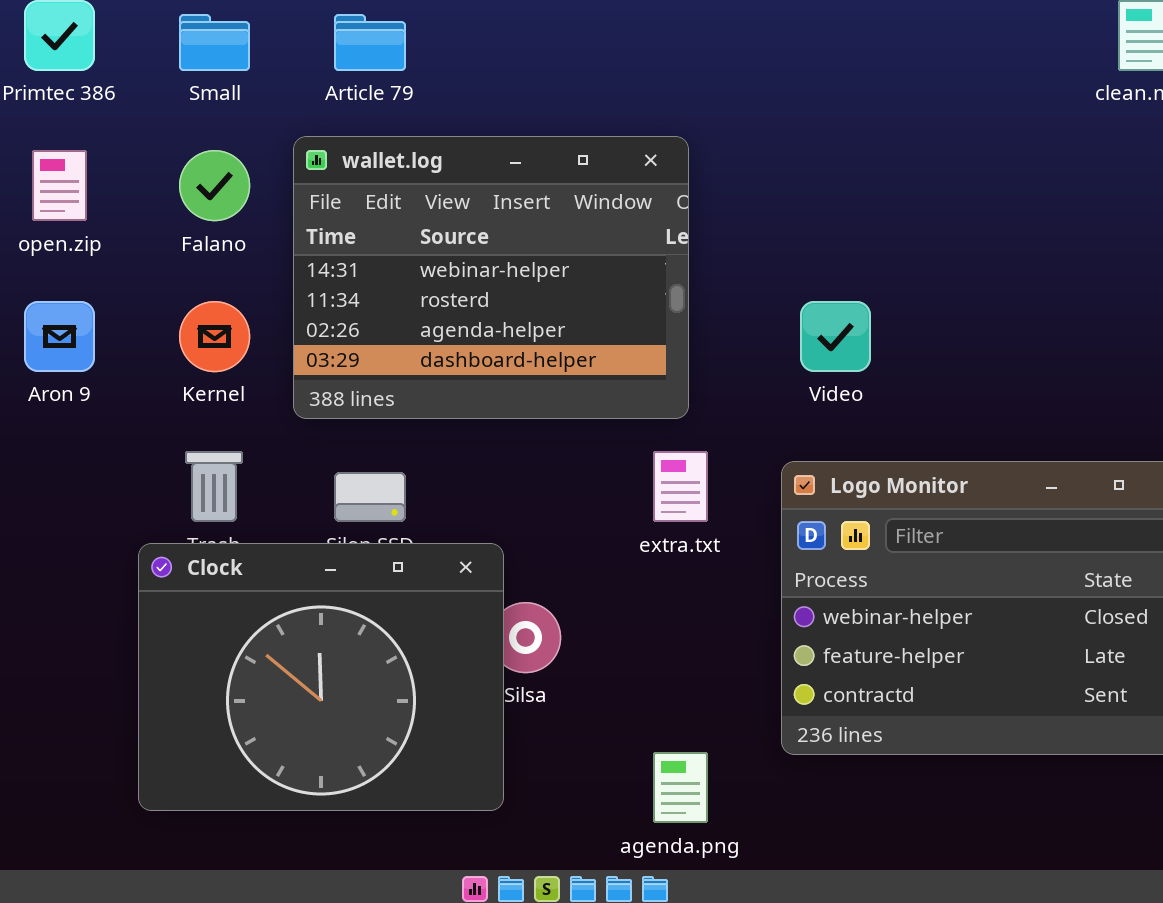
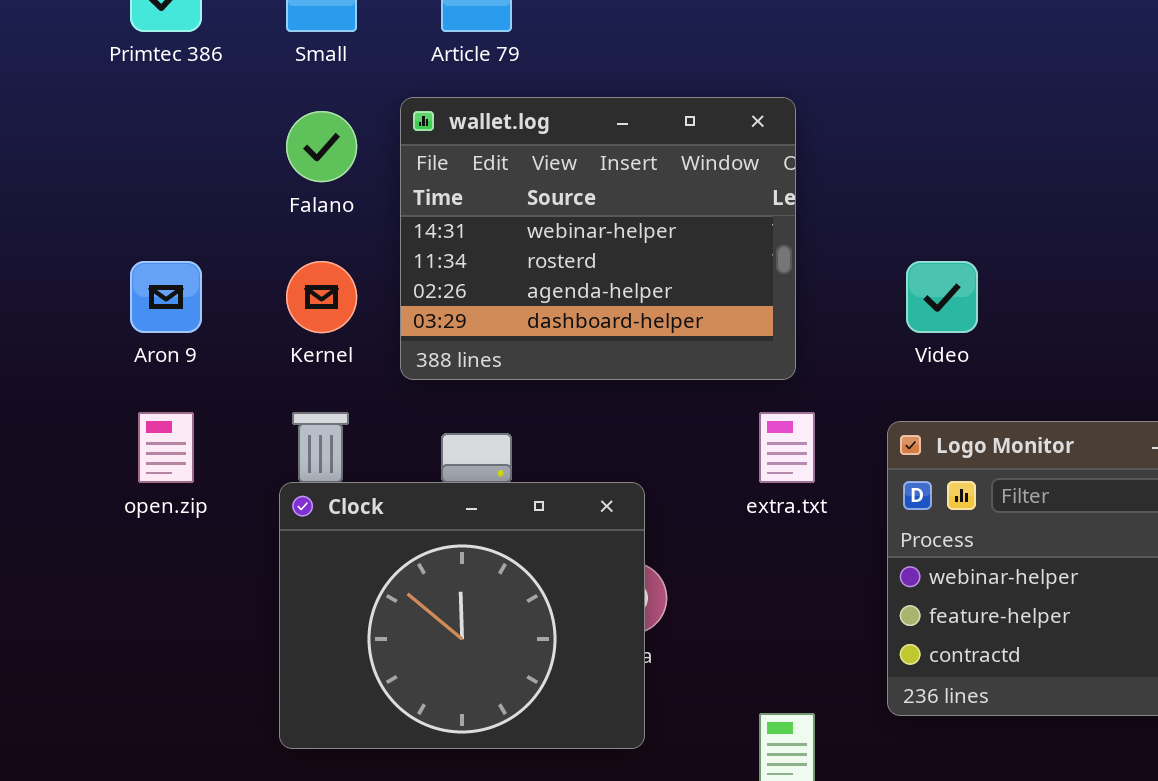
open.zip: [32,150,87,221] -> [138,412,194,483], moved
Clock: [138,543,504,811] -> [279,482,645,749], moved

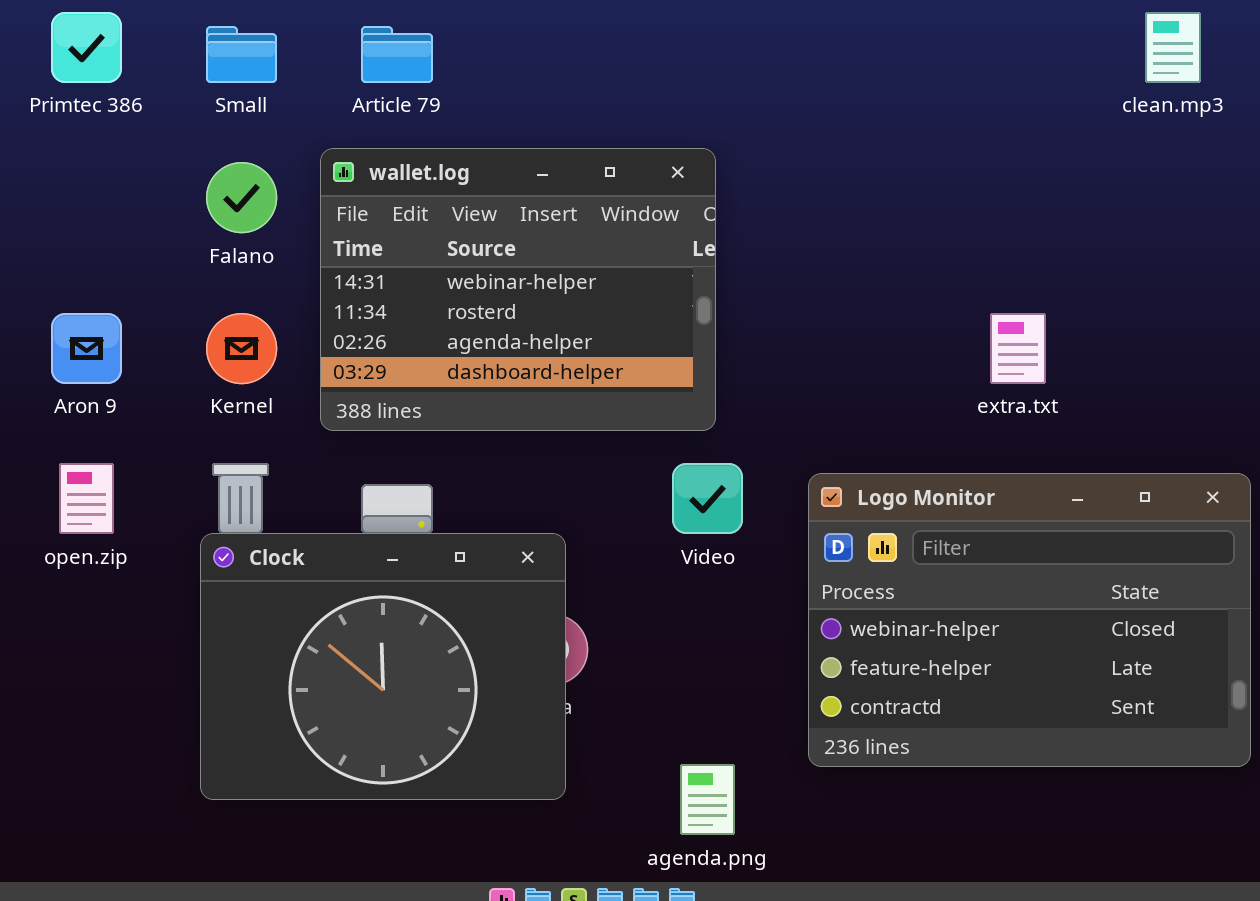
Video: [906,261,978,333] -> [672,463,743,534], moved
extra.txt: [759,412,815,483] -> [990,313,1046,384], moved

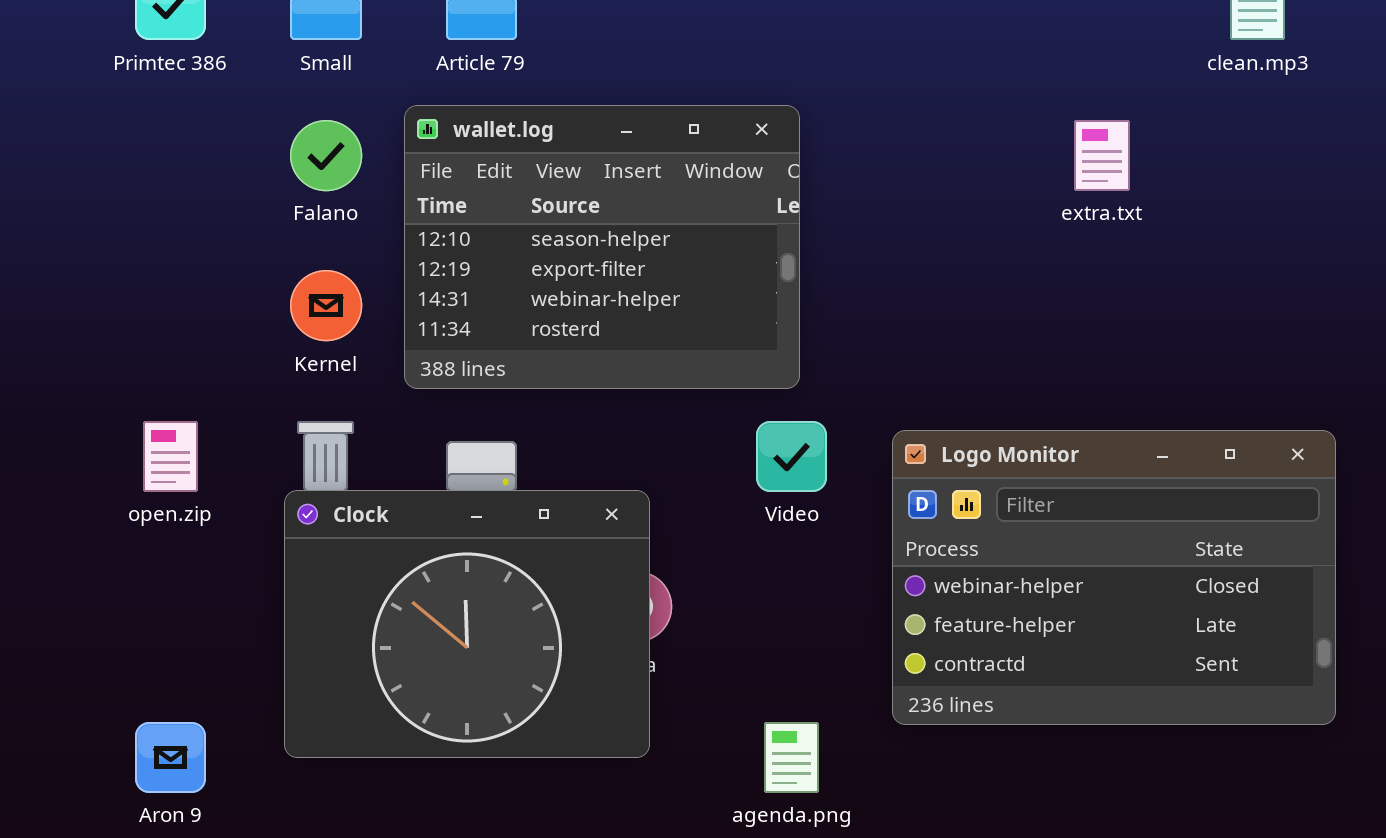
wallet.log: [320,148,716,431] -> [404,105,800,389], scrolled up 2 rows
Aron 9: [51,313,122,384] -> [135,722,206,793], moved
extra.txt: [990,313,1046,384] -> [1074,120,1130,191], moved

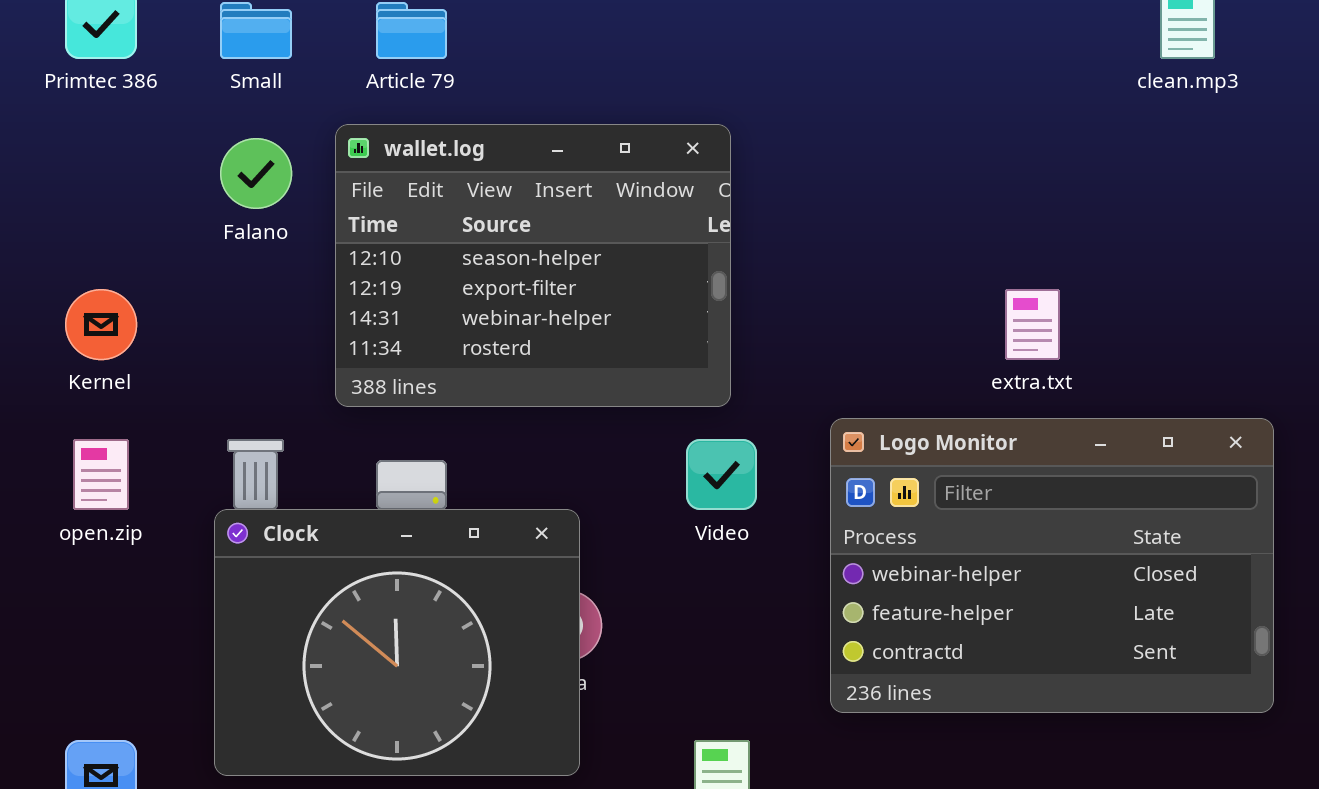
extra.txt: [1074,120,1130,191] -> [1005,289,1060,360], moved
Kernel: [290,270,362,341] -> [65,289,137,360], moved
Logo Monitor: [892,430,1336,725] -> [830,418,1274,713], moved

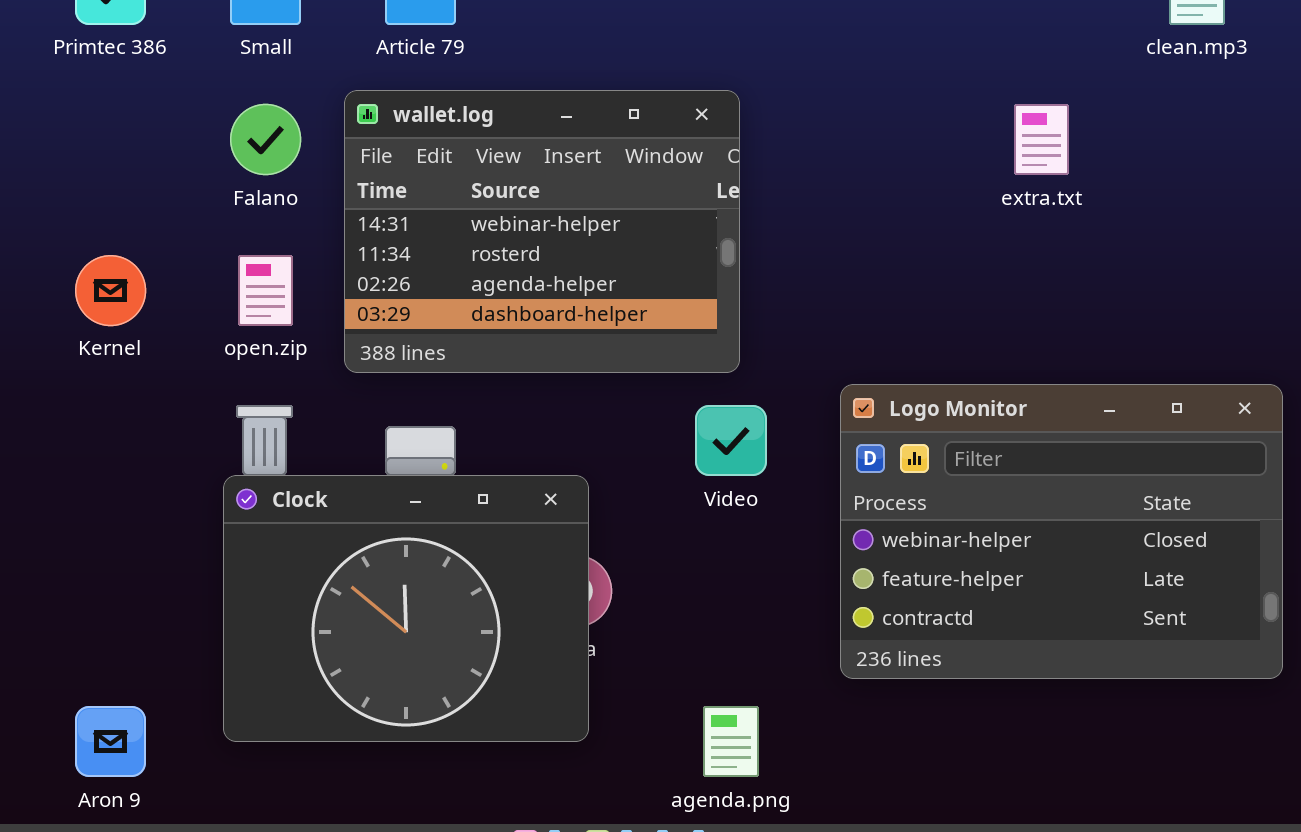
wallet.log: [335,124,731,407] -> [344,90,740,373], scrolled down 2 rows
extra.txt: [1005,289,1060,360] -> [1014,104,1069,175], moved
open.zip: [73,439,129,510] -> [238,255,293,326], moved

